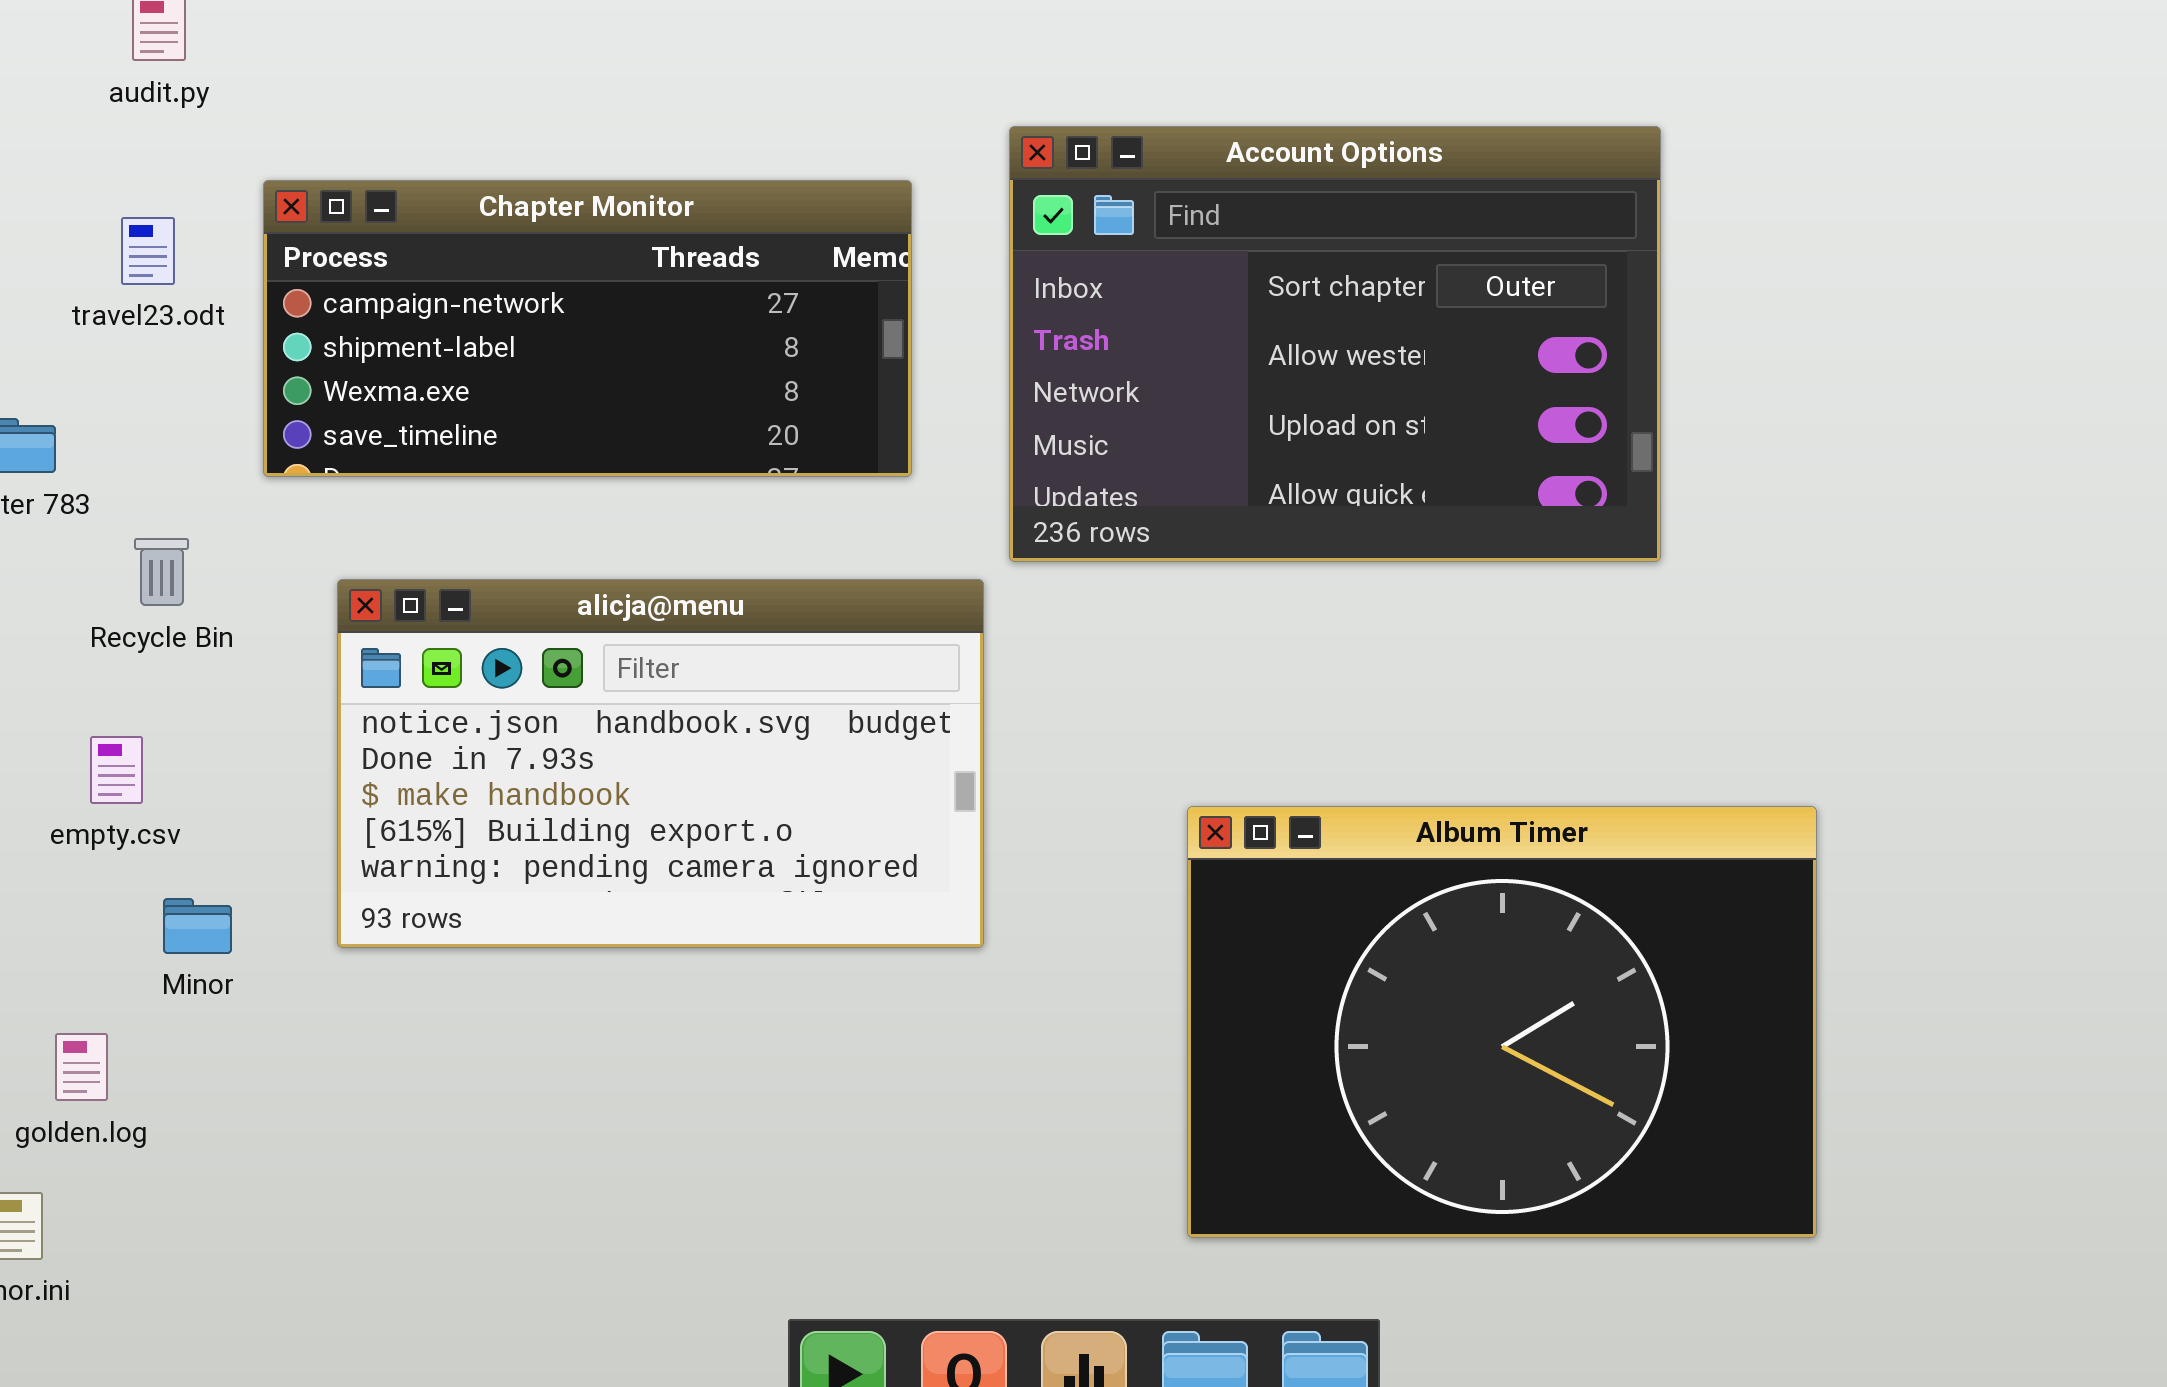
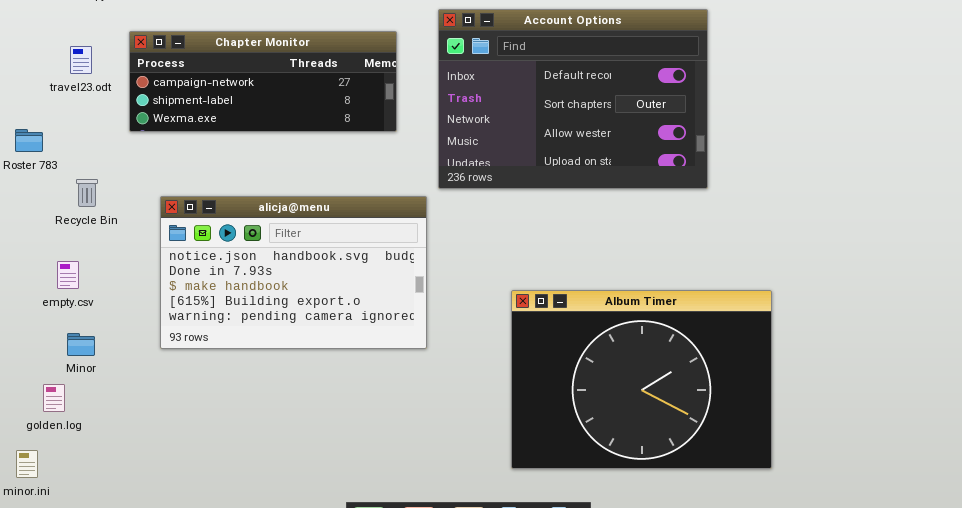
Account Options: [1009,126,1661,562] -> [438,9,708,189], scrolled up 1 row
Chapter Monitor: [263,180,912,477] -> [129,31,397,132], resized
Minor: [163,898,232,954] -> [67,333,95,356], moved

